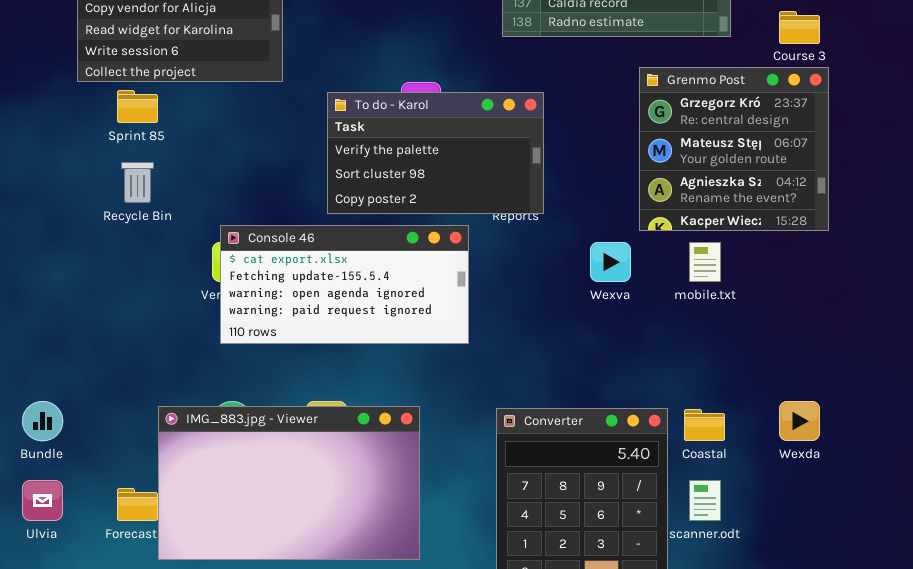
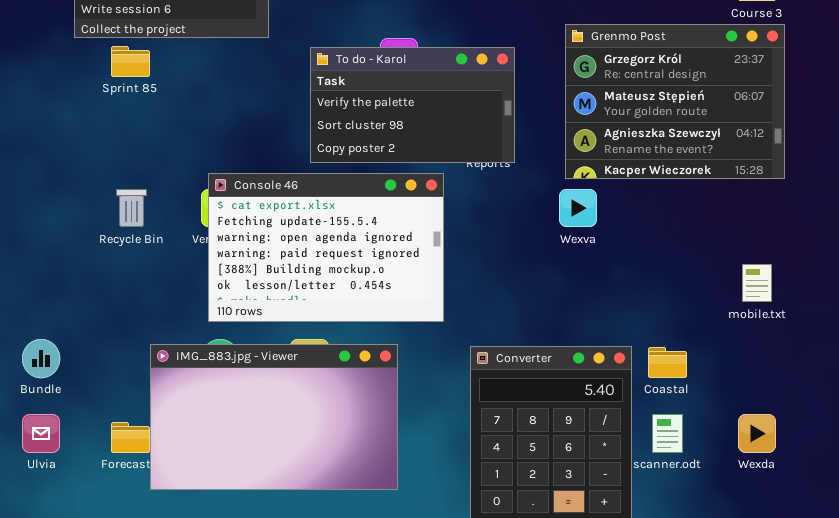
Grenmo Post: [639,67,829,231] -> [565,24,785,179], resized
Recycle Bin: [121,162,154,203] -> [116,189,147,227], moved
Console 46: [220,225,469,344] -> [208,173,444,322], resized
mobile.txt: [689,242,721,282] -> [742,264,772,302], moved
Wexda: [779,401,820,441] -> [738,414,776,453], moved

